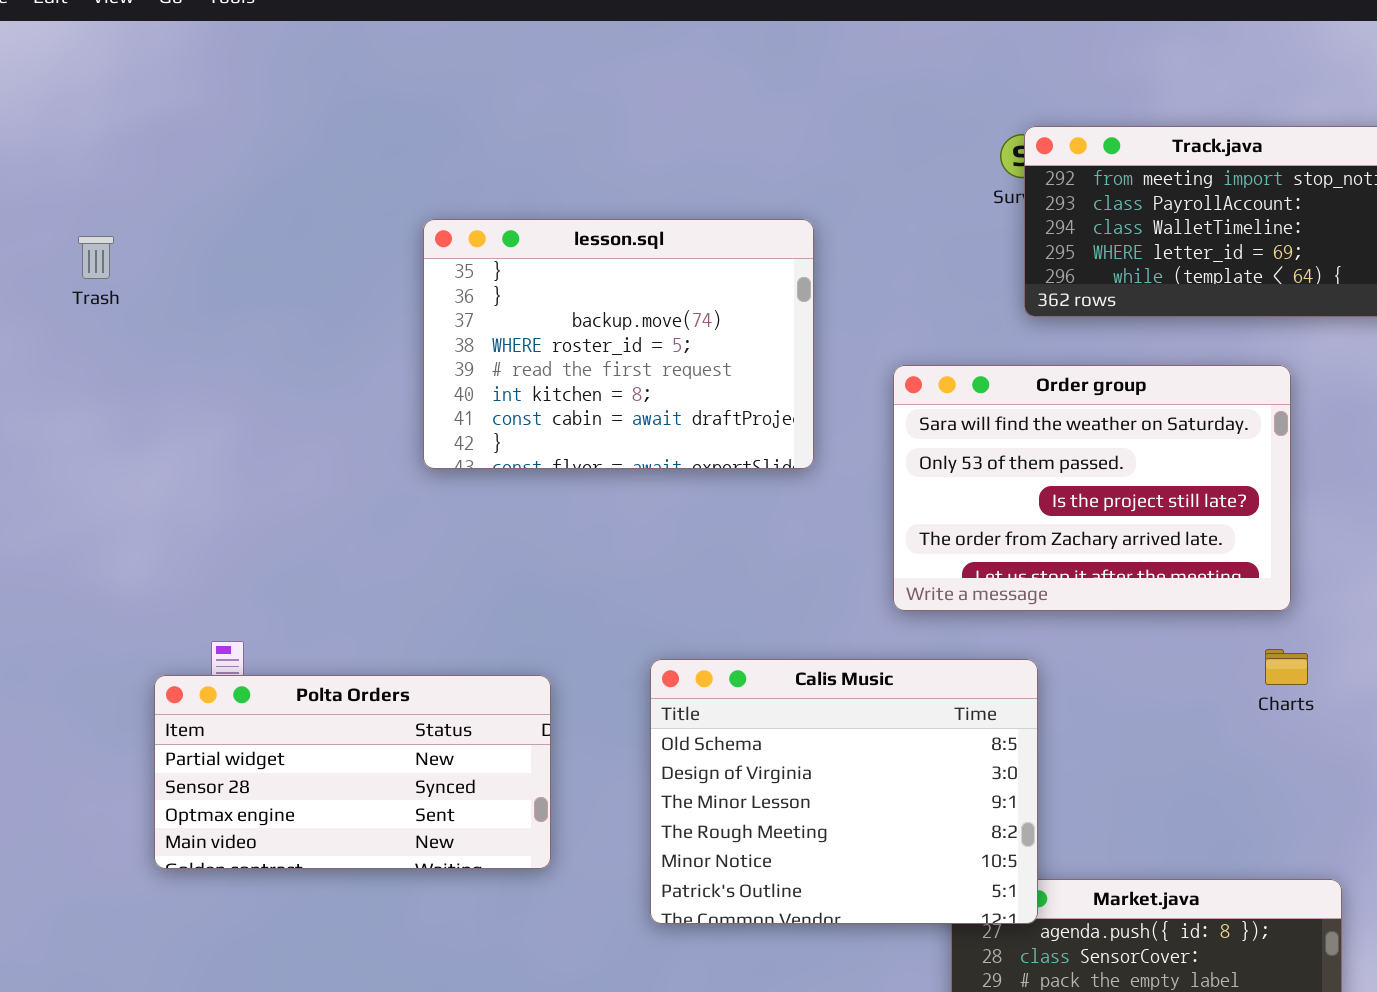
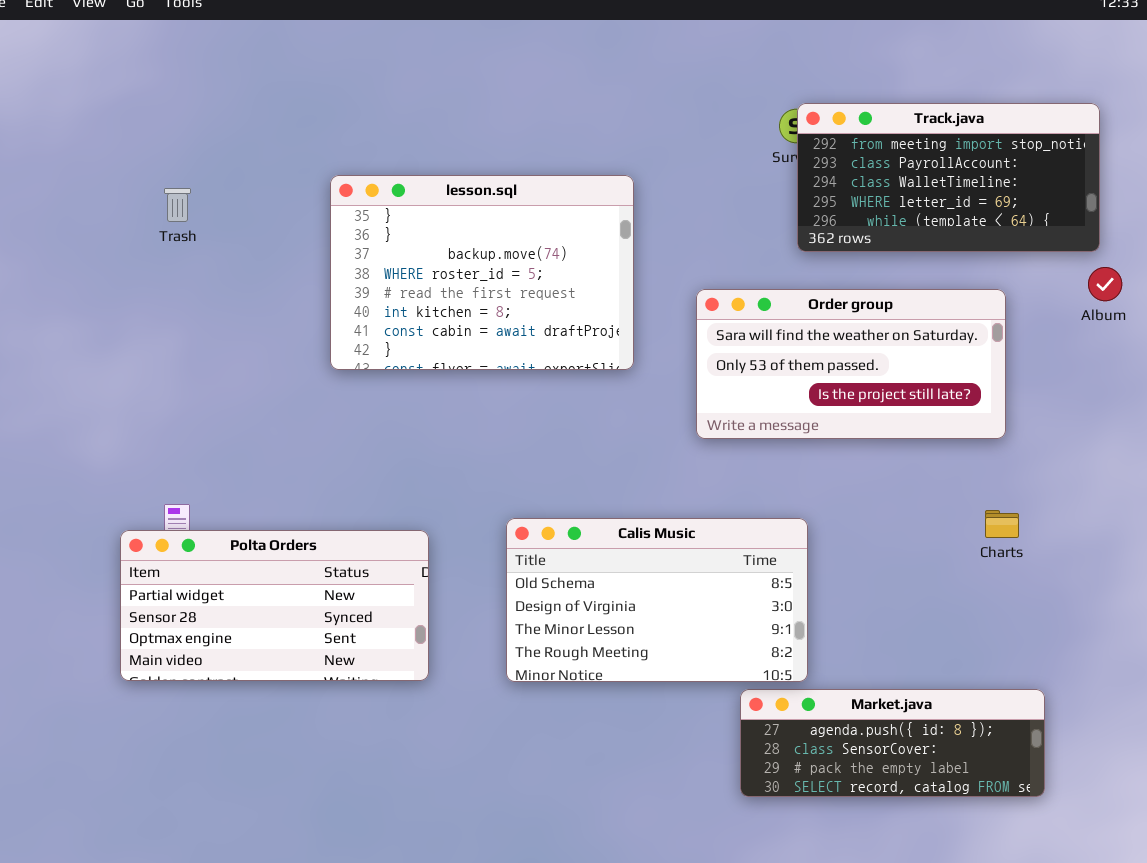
Trash: [78,236,114,279] -> [164,188,191,222], moved
Order group: [893,365,1291,611] -> [696,289,1006,439], resized
Calis Music: [650,659,1038,924] -> [506,518,808,682], resized

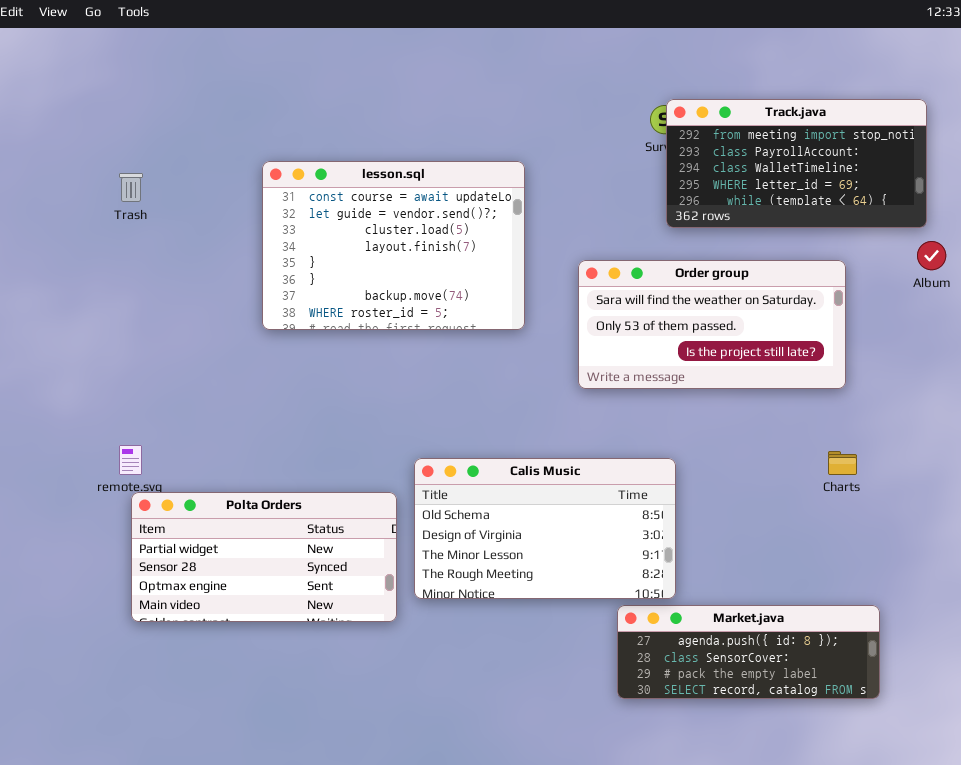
lesson.sql: [330,175,634,370] -> [262,161,525,330], scrolled up 4 rows
Polta Orders: [120,530,429,681] -> [131,492,397,622], moved

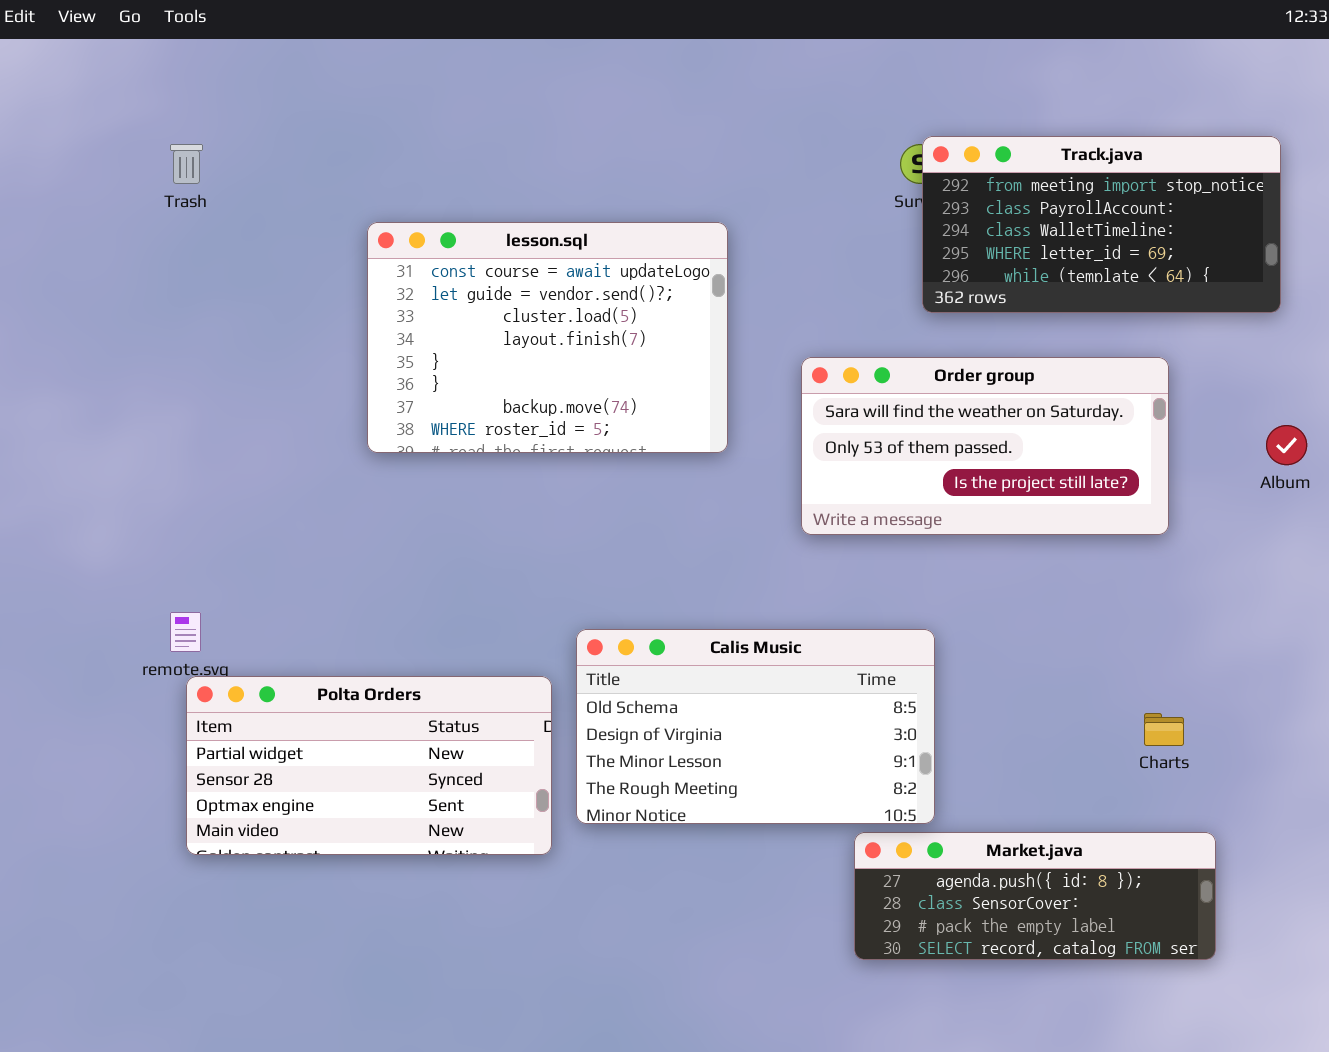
Trash: [119,173,143,202] -> [170,144,203,184], moved
Album: [917,241,946,270] -> [1266,425,1307,465], moved
Charts: [828,451,857,475] -> [1144,713,1184,746], moved

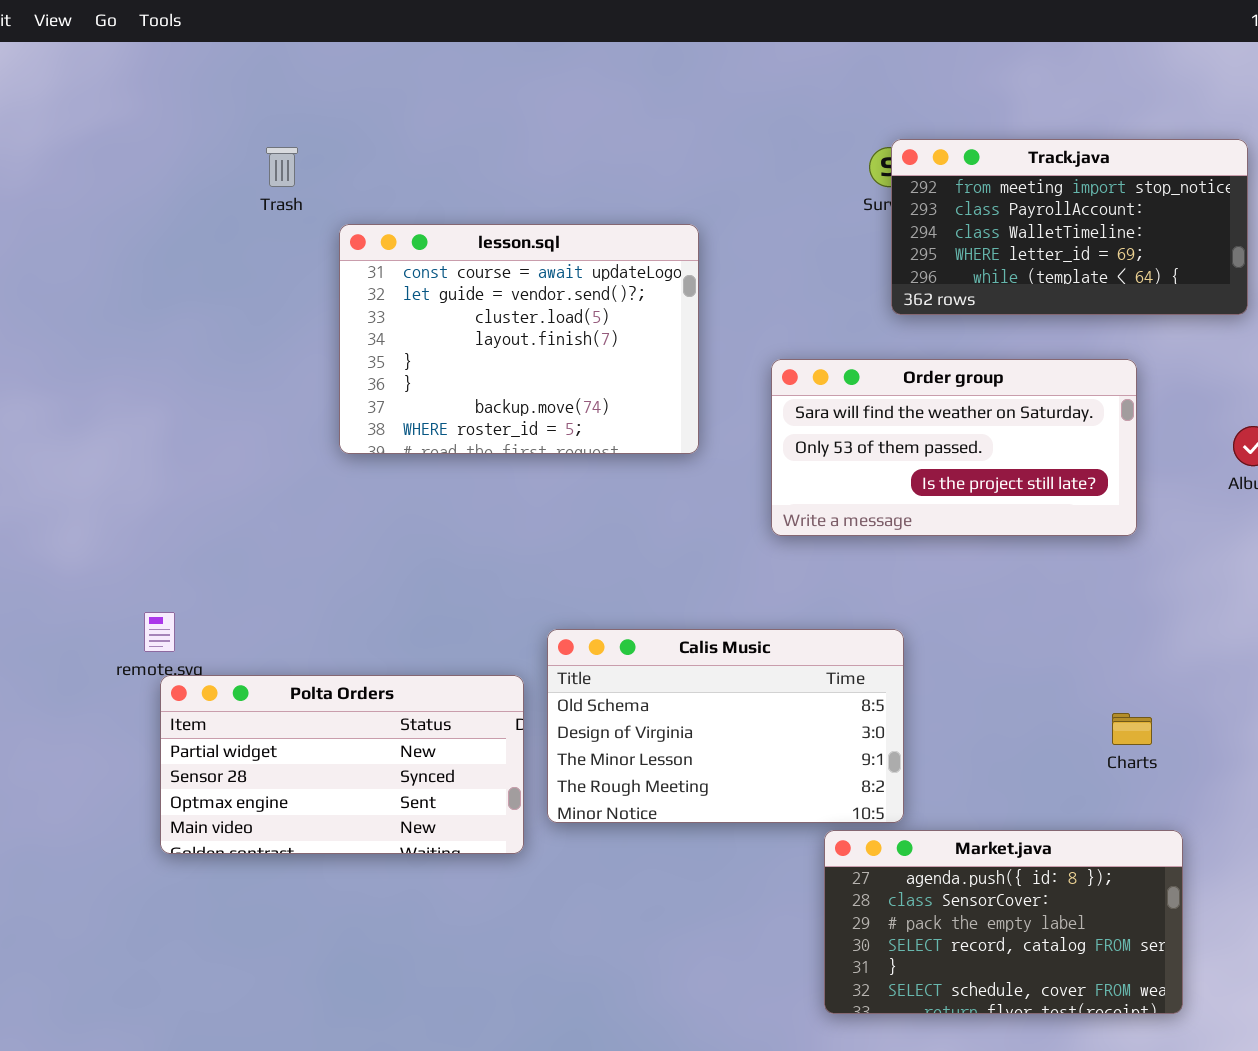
Trash: [170,144,203,184] -> [266,147,298,187], moved
Market.java: [854,832,1216,960] -> [824,830,1183,1014], resized

